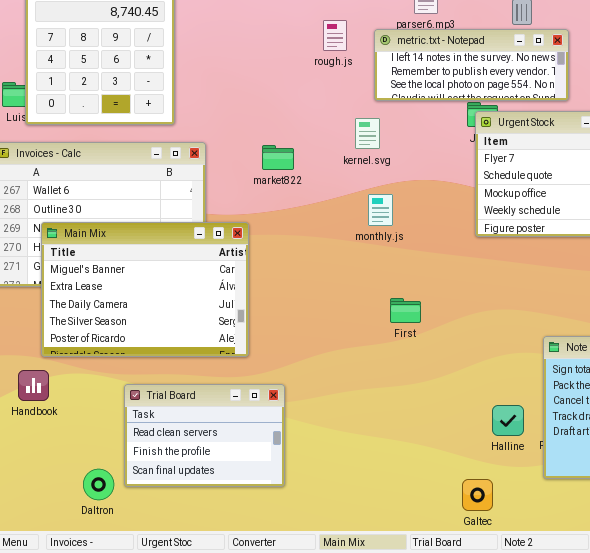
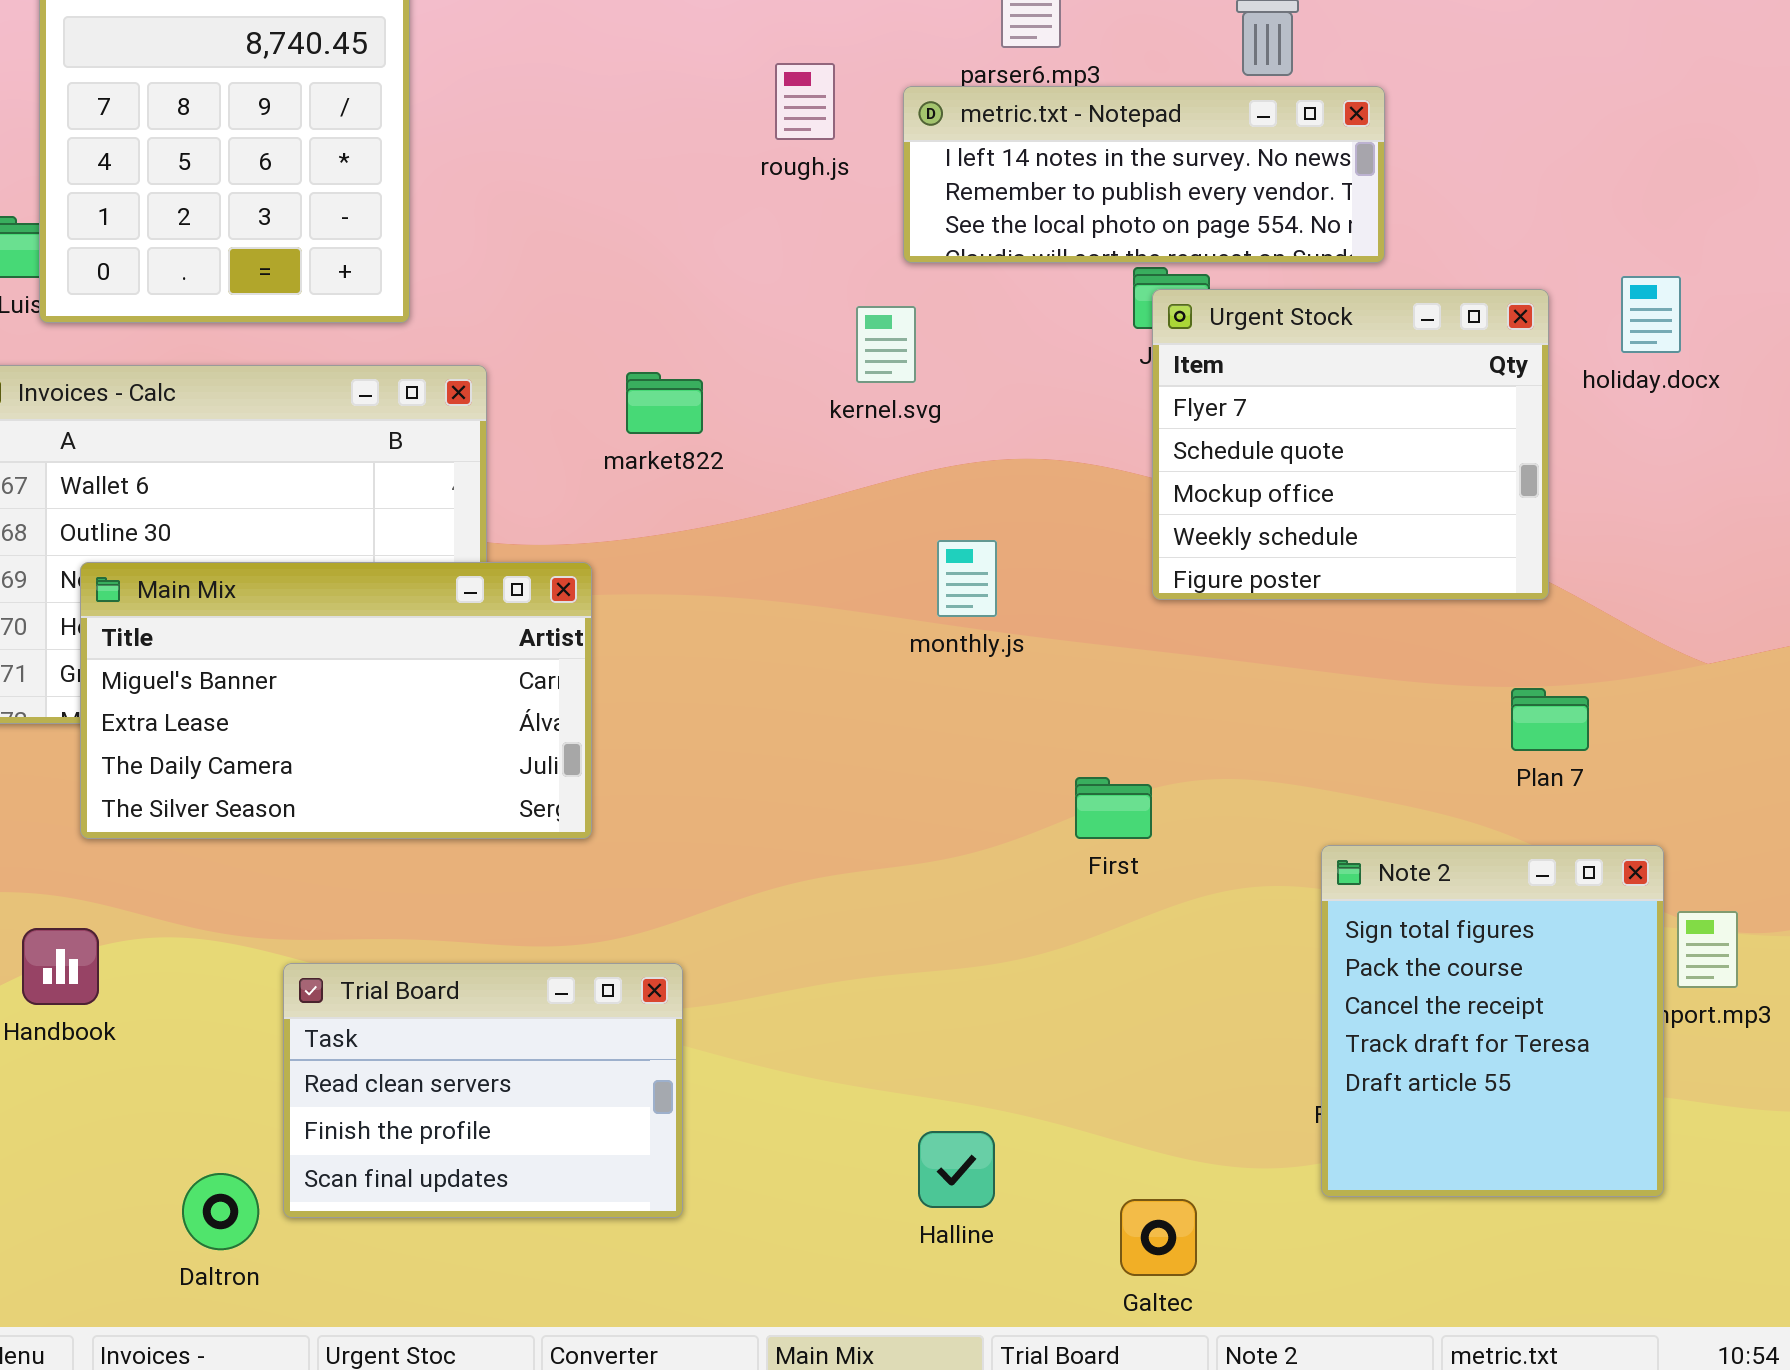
monthly.js: [368,194,393,226] -> [937,540,997,617], moved
Main Mix: [41,222,249,357] -> [80,562,592,839], resized
First: [390,298,421,323] -> [1075,777,1152,839], moved
Halline: [492,405,524,436] -> [918,1131,995,1208], moved

